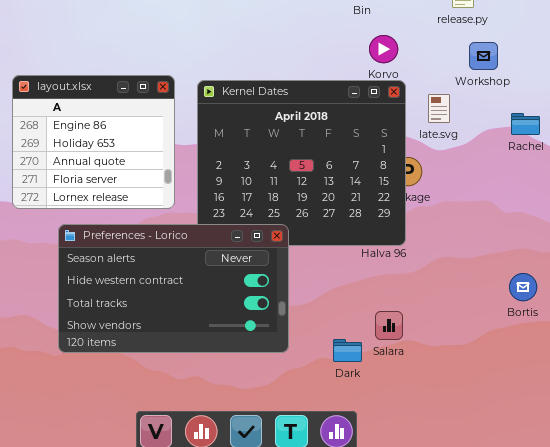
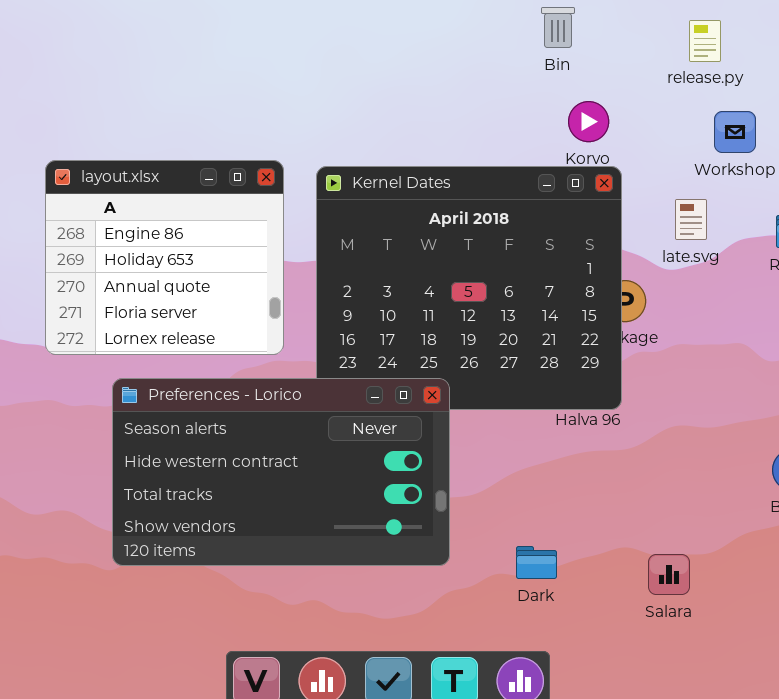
late.svg: [428,94,450,123] -> [675,199,707,240], moved
Salara: [375,311,403,340] -> [648,554,690,595], moved

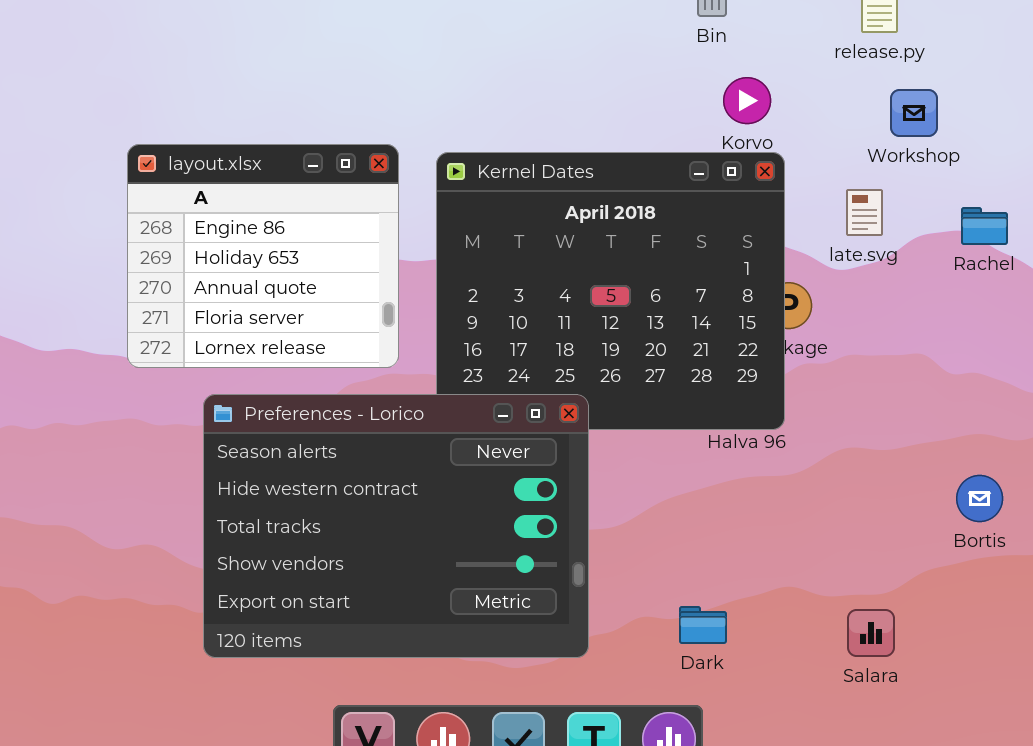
Preferences - Lorico: [112,378,450,566] -> [203,394,589,658], resized
Dark: [516,546,557,579] -> [679,606,727,644], moved
Salara: [648,554,690,595] -> [847,609,895,657], moved

